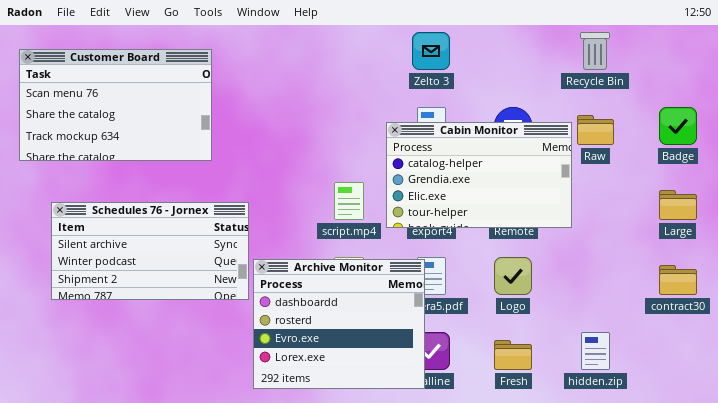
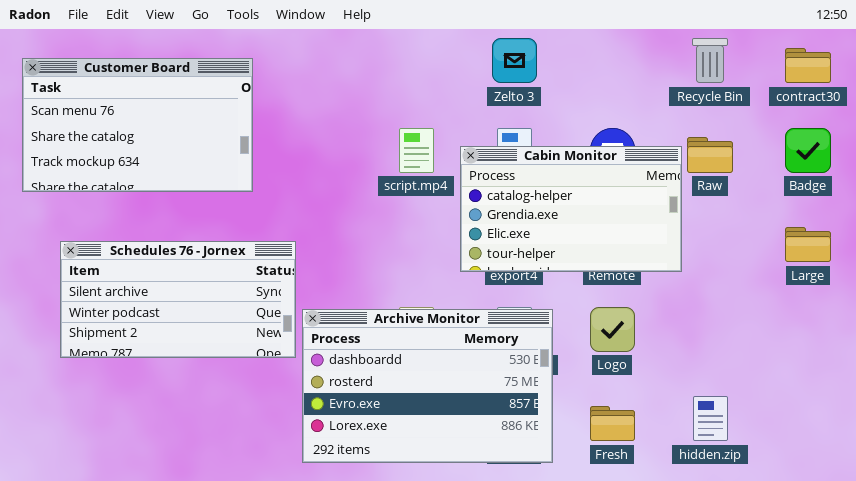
script.mp4: [334,182,364,220] -> [399,128,434,173], moved
Archive Monitor: [253,259,425,389] -> [302,309,553,463], resized
contract30: [659,265,697,295] -> [785,48,831,83], moved

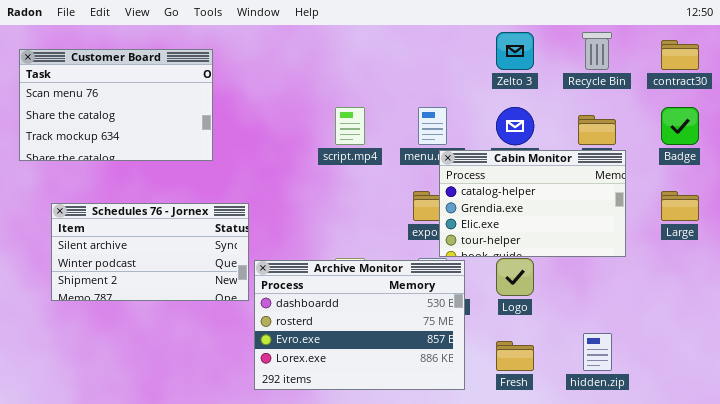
Zelto 3: [492,38,537,83] -> [496,32,534,70], moved
Cabin Monitor: [460,146,682,272] -> [439,150,626,257], moved

